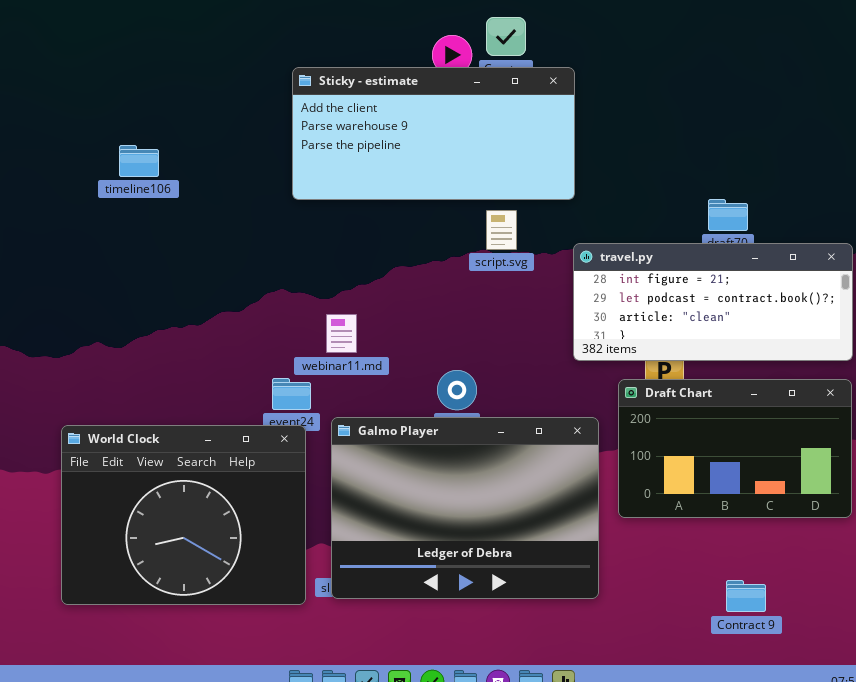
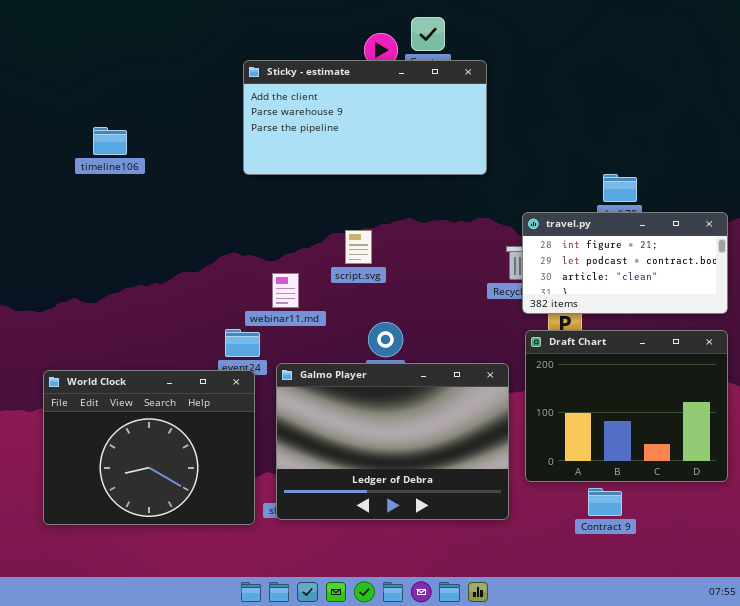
script.svg: [486,210,517,250] -> [345,230,372,264], moved
travel.py: [573,243,853,361] -> [522,212,728,314], resized
Draft Chart: [618,379,852,518] -> [525,330,728,482], resized
Contract 9: [726,580,766,612] -> [588,488,622,516], moved

